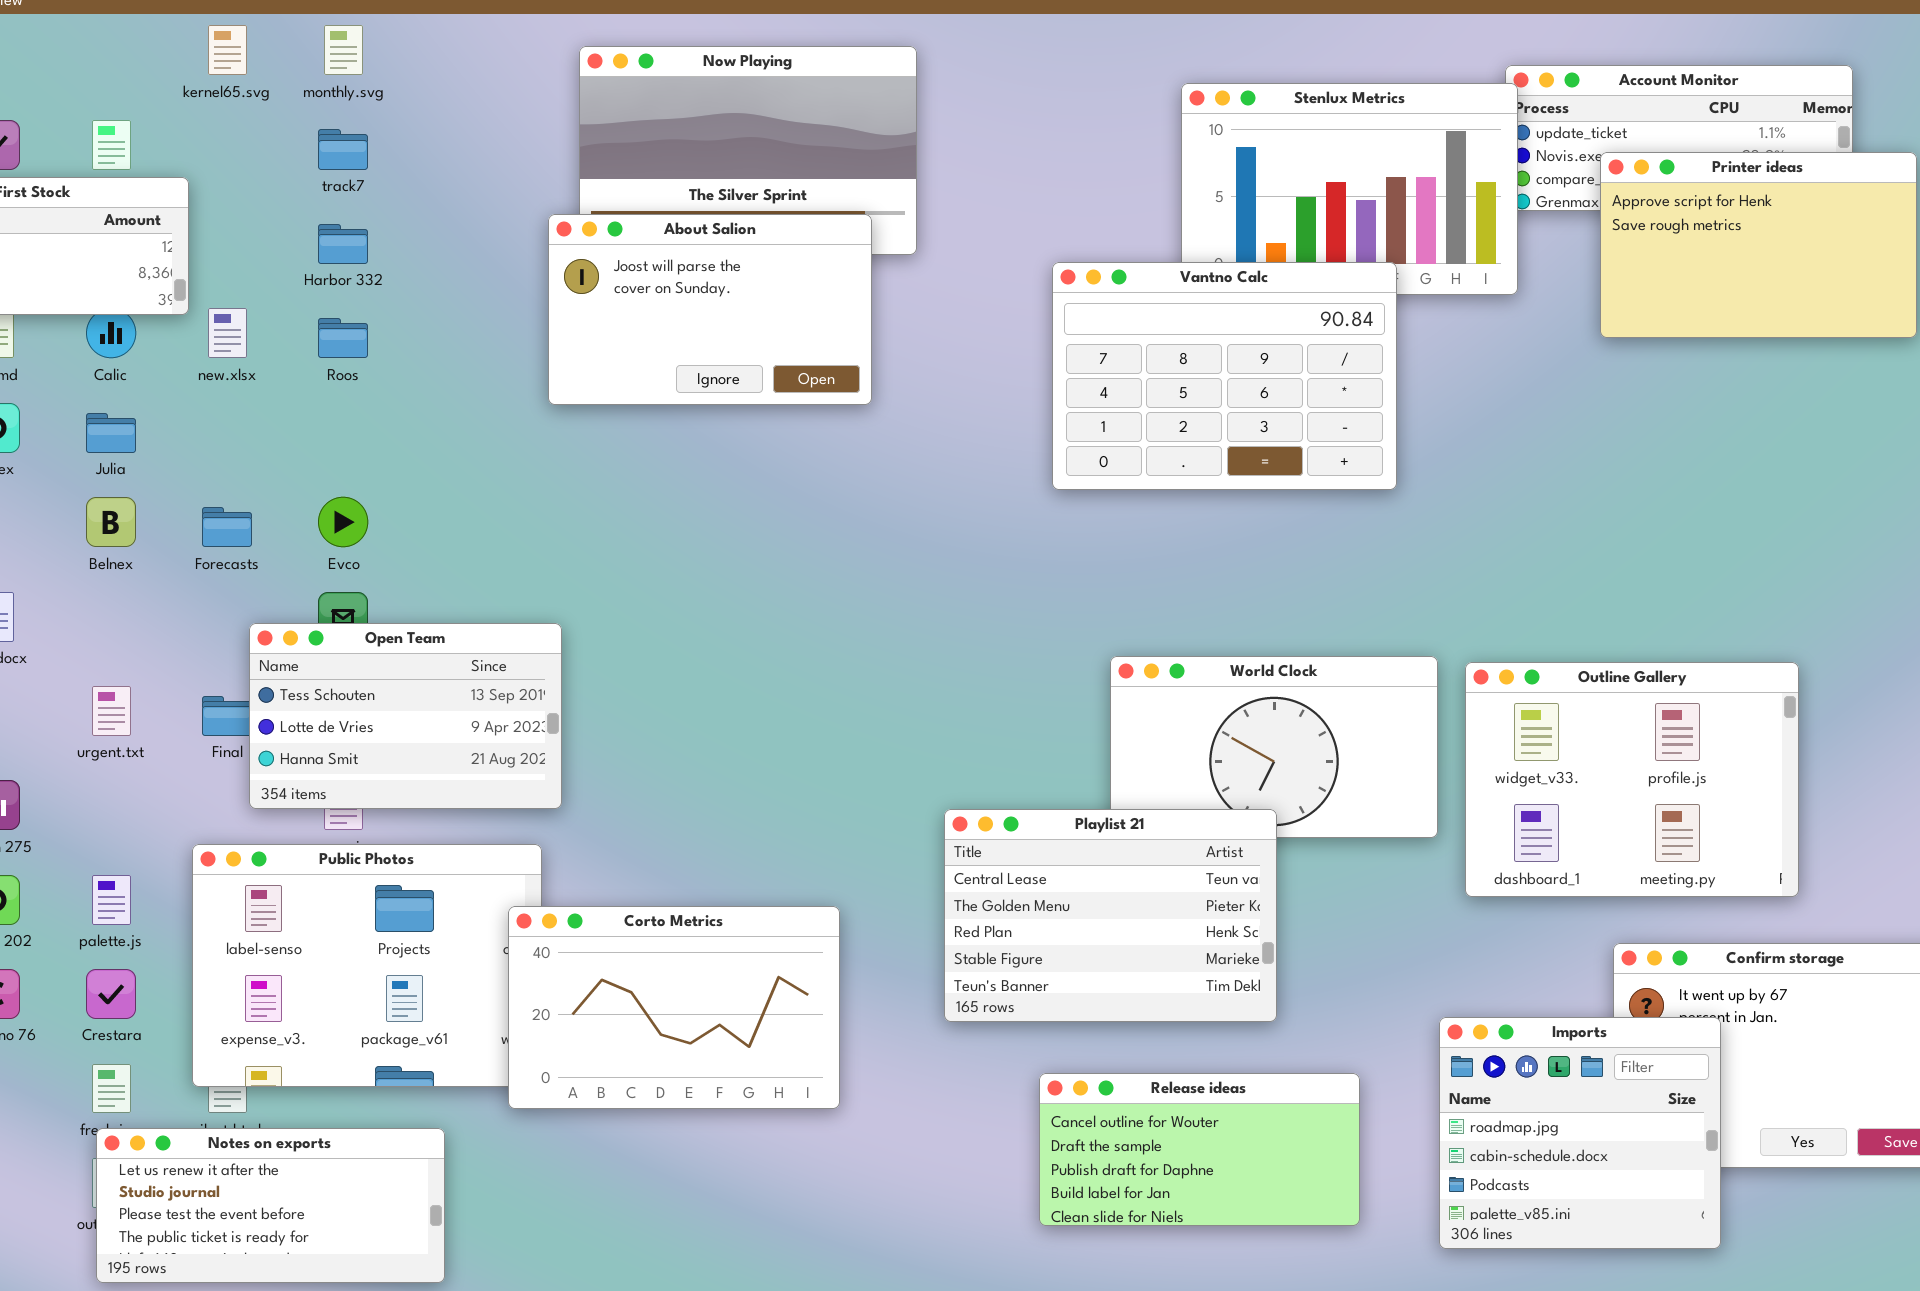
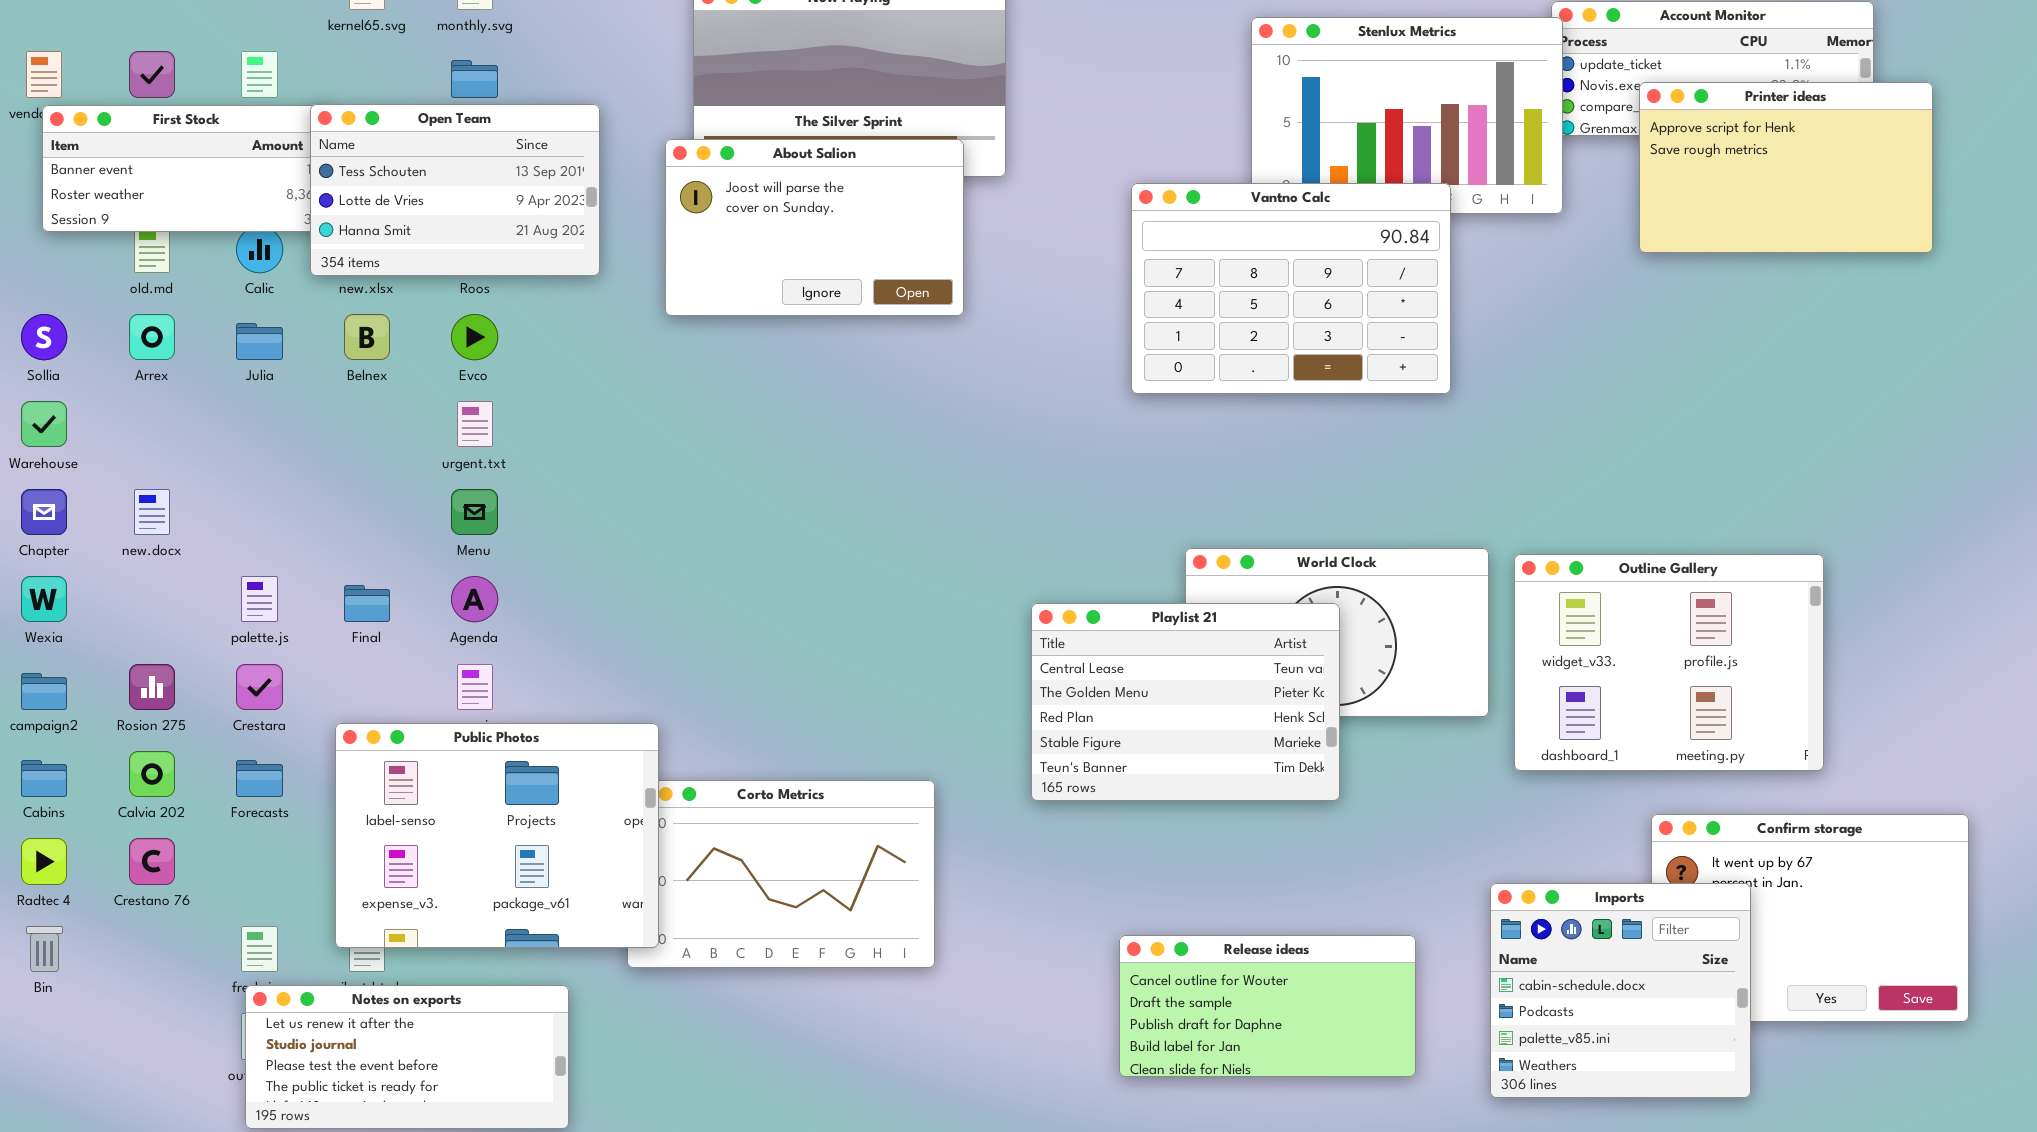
Belnex: [86,497,136,547] -> [344,314,390,360], moved
Evco: [318,497,368,547] -> [451,314,498,360], moved
Forecasts: [202,507,252,547] -> [236,760,283,797], moved
Open Team: [249,623,562,809] -> [310,104,600,276], moved
urgent.txt: [92,686,131,736] -> [457,401,493,447], moved
Playlist 21: [944,809,1277,1022] -> [1031,603,1340,801], moved
Public Photos: [192,844,542,1087] -> [335,723,659,948], raised
palette.js: [92,875,131,925] -> [241,576,278,622], moved
Crestara: [86,969,136,1019] -> [236,664,283,710], moved
Imports: [1439,1017,1721,1249] -> [1490,883,1751,1098], scrolled down 1 row

